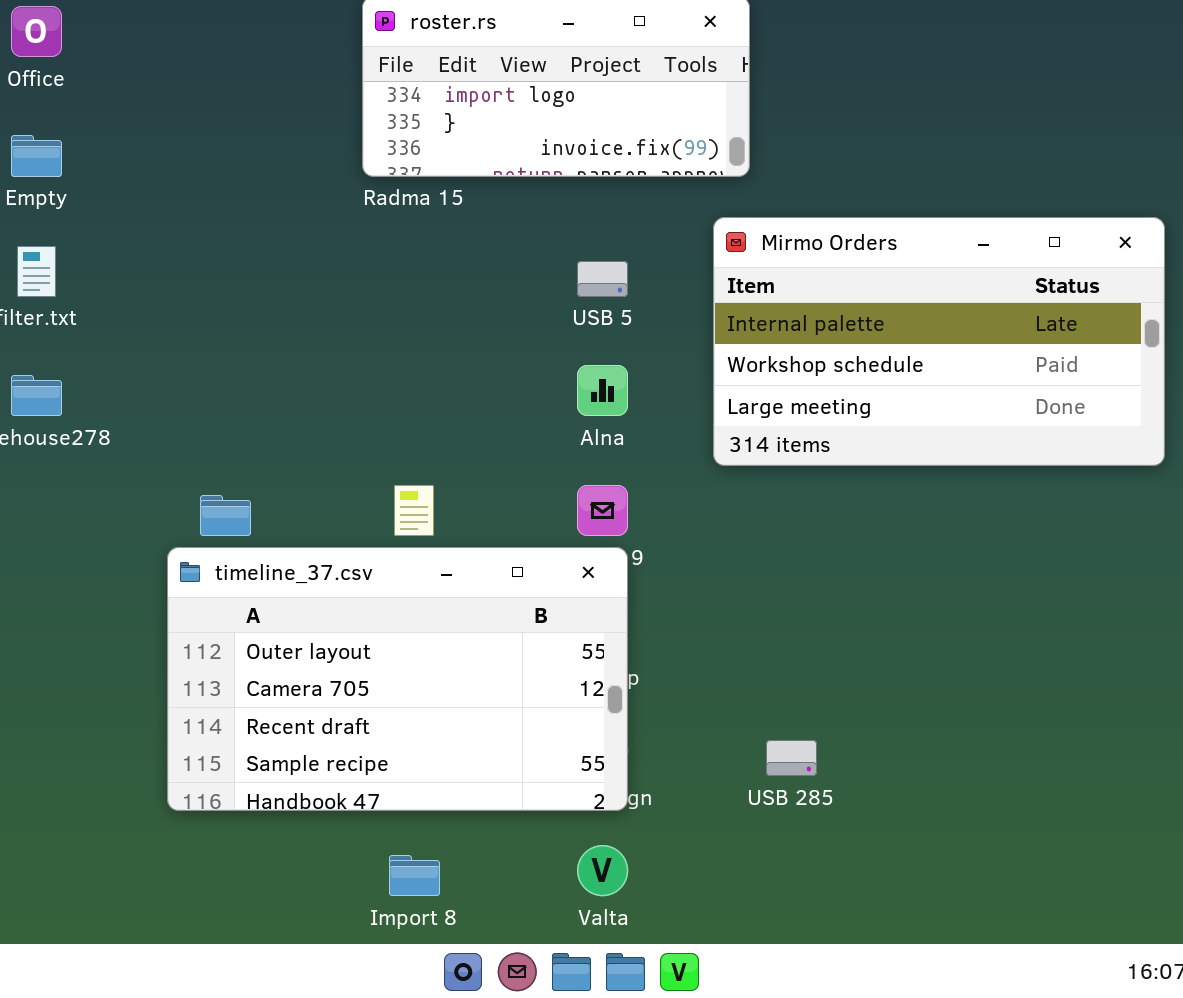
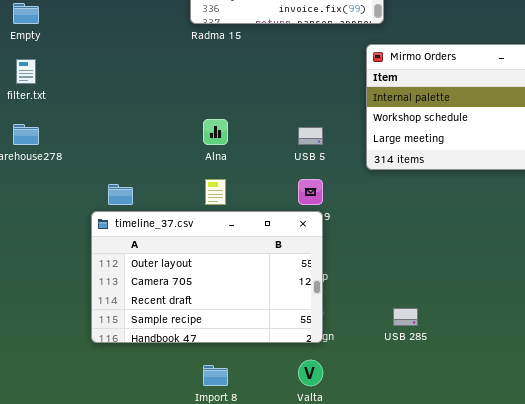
USB 5: [577,261,628,297] -> [298,127,323,145], moved
Alna: [577,365,628,416] -> [203,119,228,145], moved

